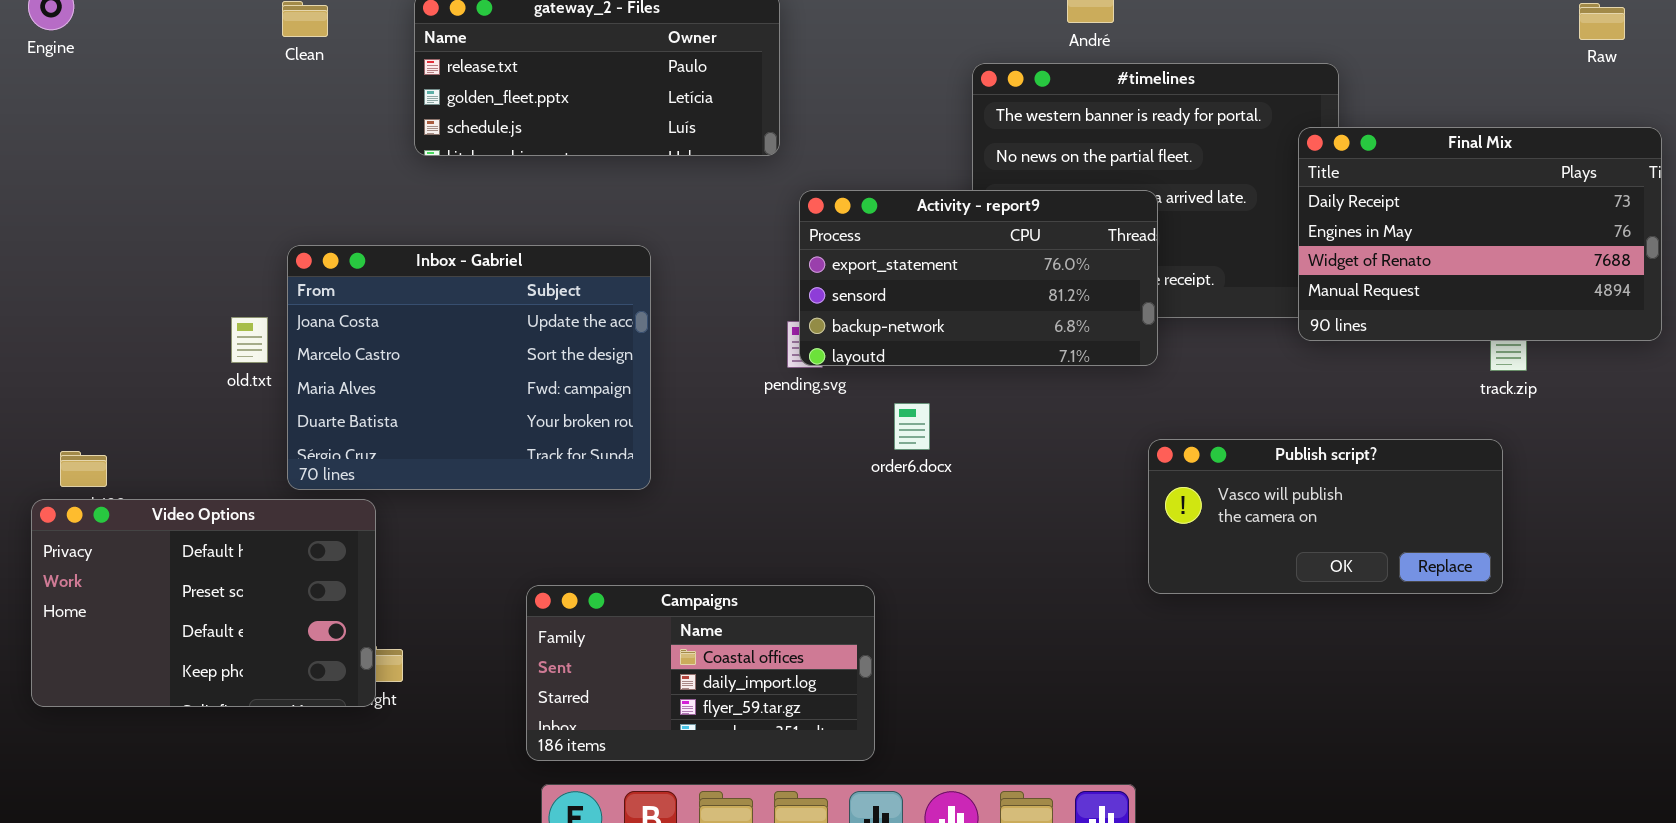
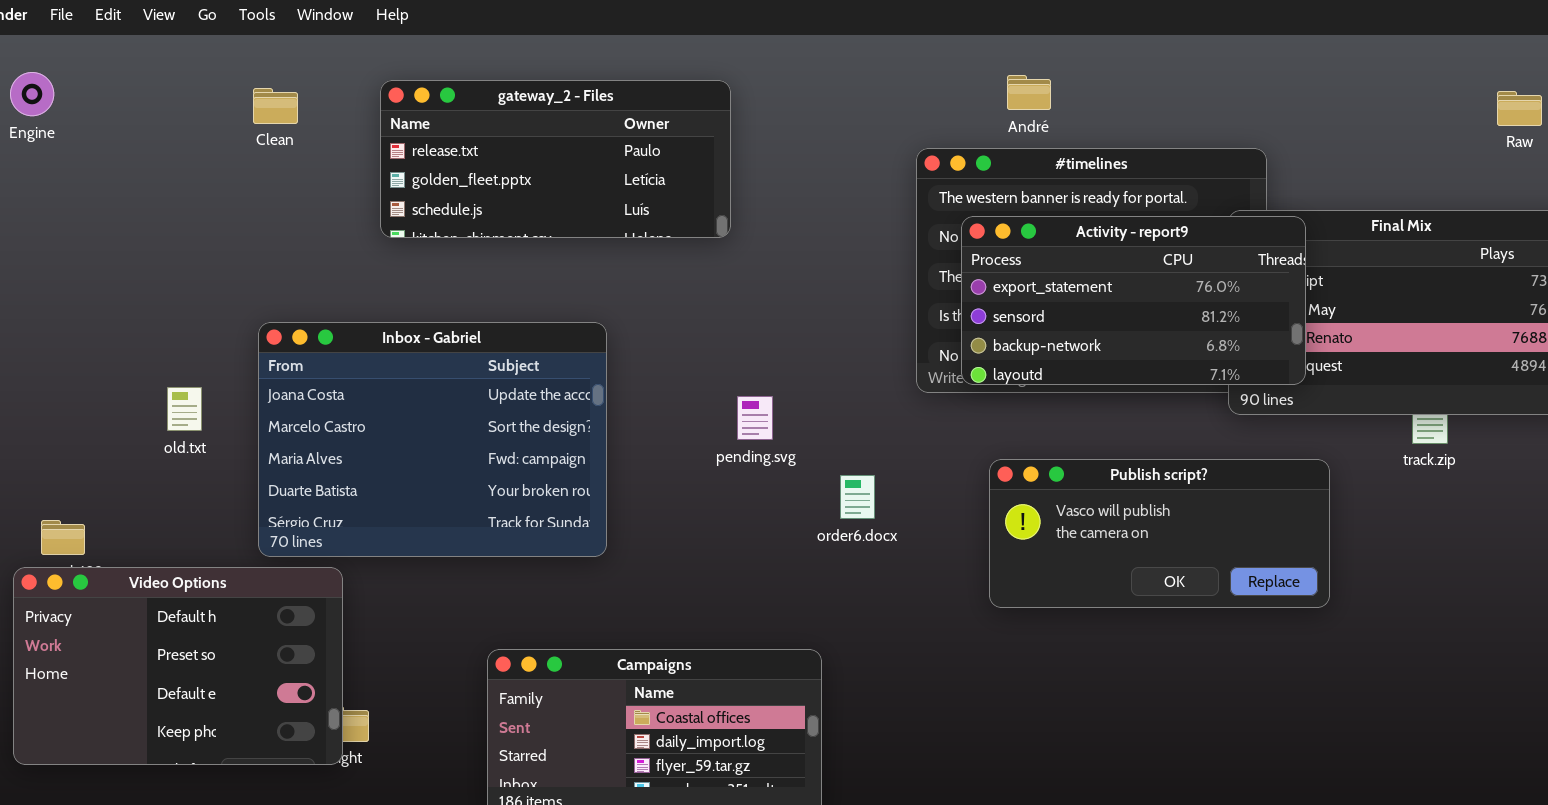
Activity - report9: [799,190,1158,366] -> [961,216,1306,385], moved
old.txt: [231,317,268,363] -> [167,387,202,431], moved
Publish script?: [1148,439,1503,594] -> [989,459,1330,608], moved

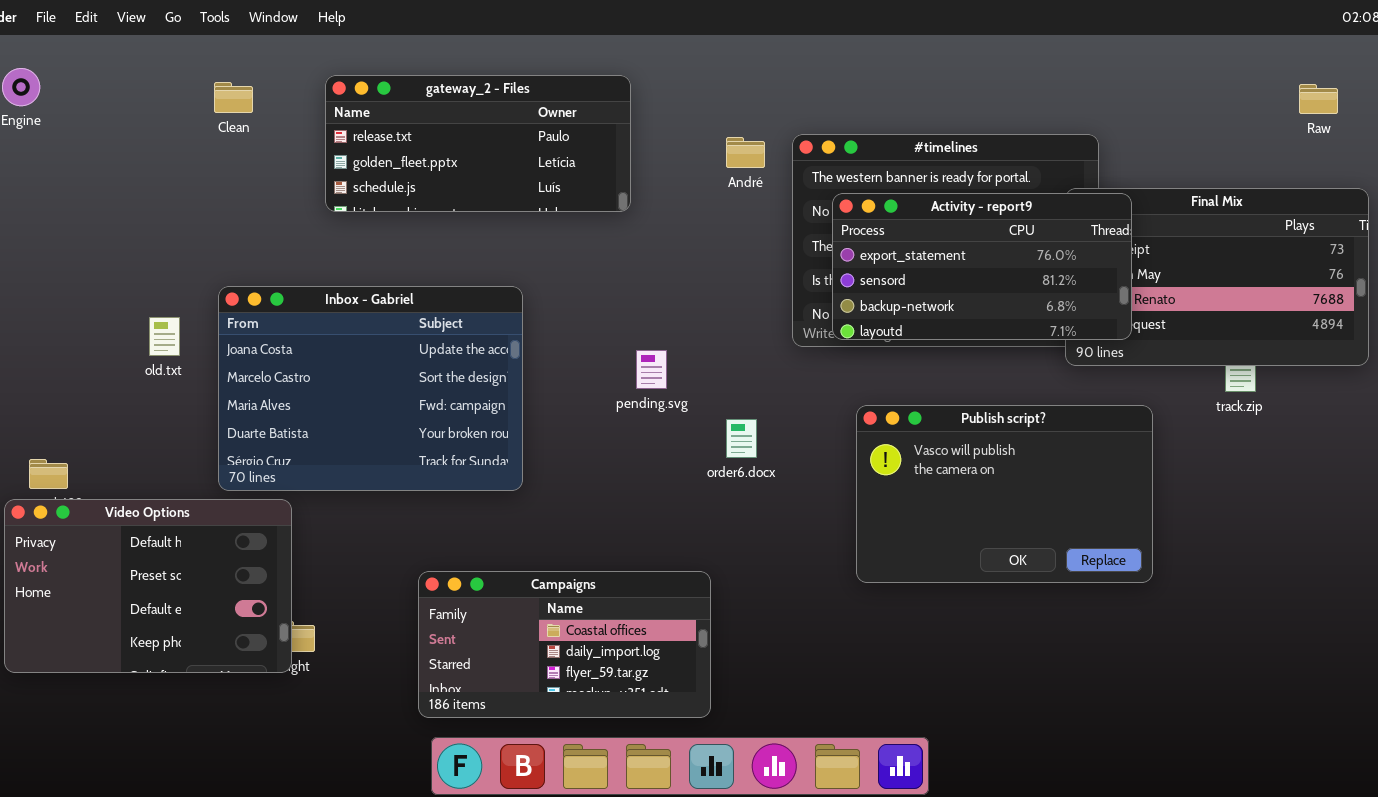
André: [1007,75,1051,110] -> [726,137,765,168], moved
old.txt: [167,387,202,431] -> [149,317,180,356], moved
Publish script?: [989,459,1330,608] -> [856,405,1153,583], resized

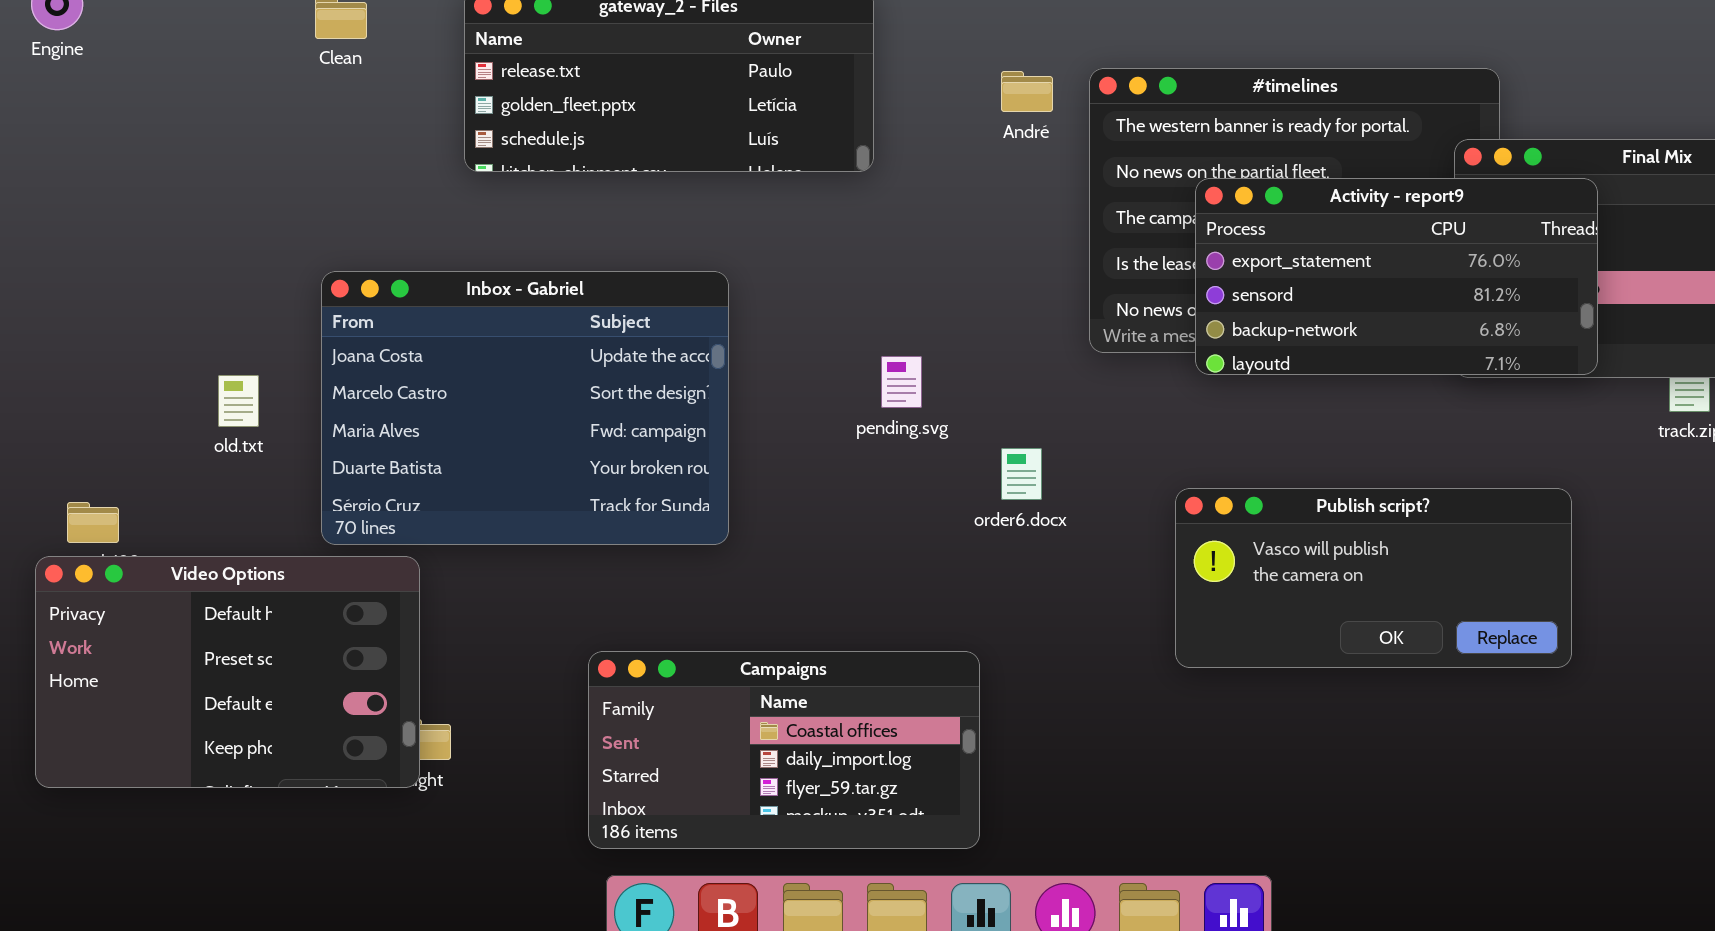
Activity - report9: [832,193,1132,340] -> [1195,178,1598,375], moved
old.txt: [149,317,180,356] -> [218,375,259,427], moved
Publish script?: [856,405,1153,583] -> [1175,488,1572,668], resized

